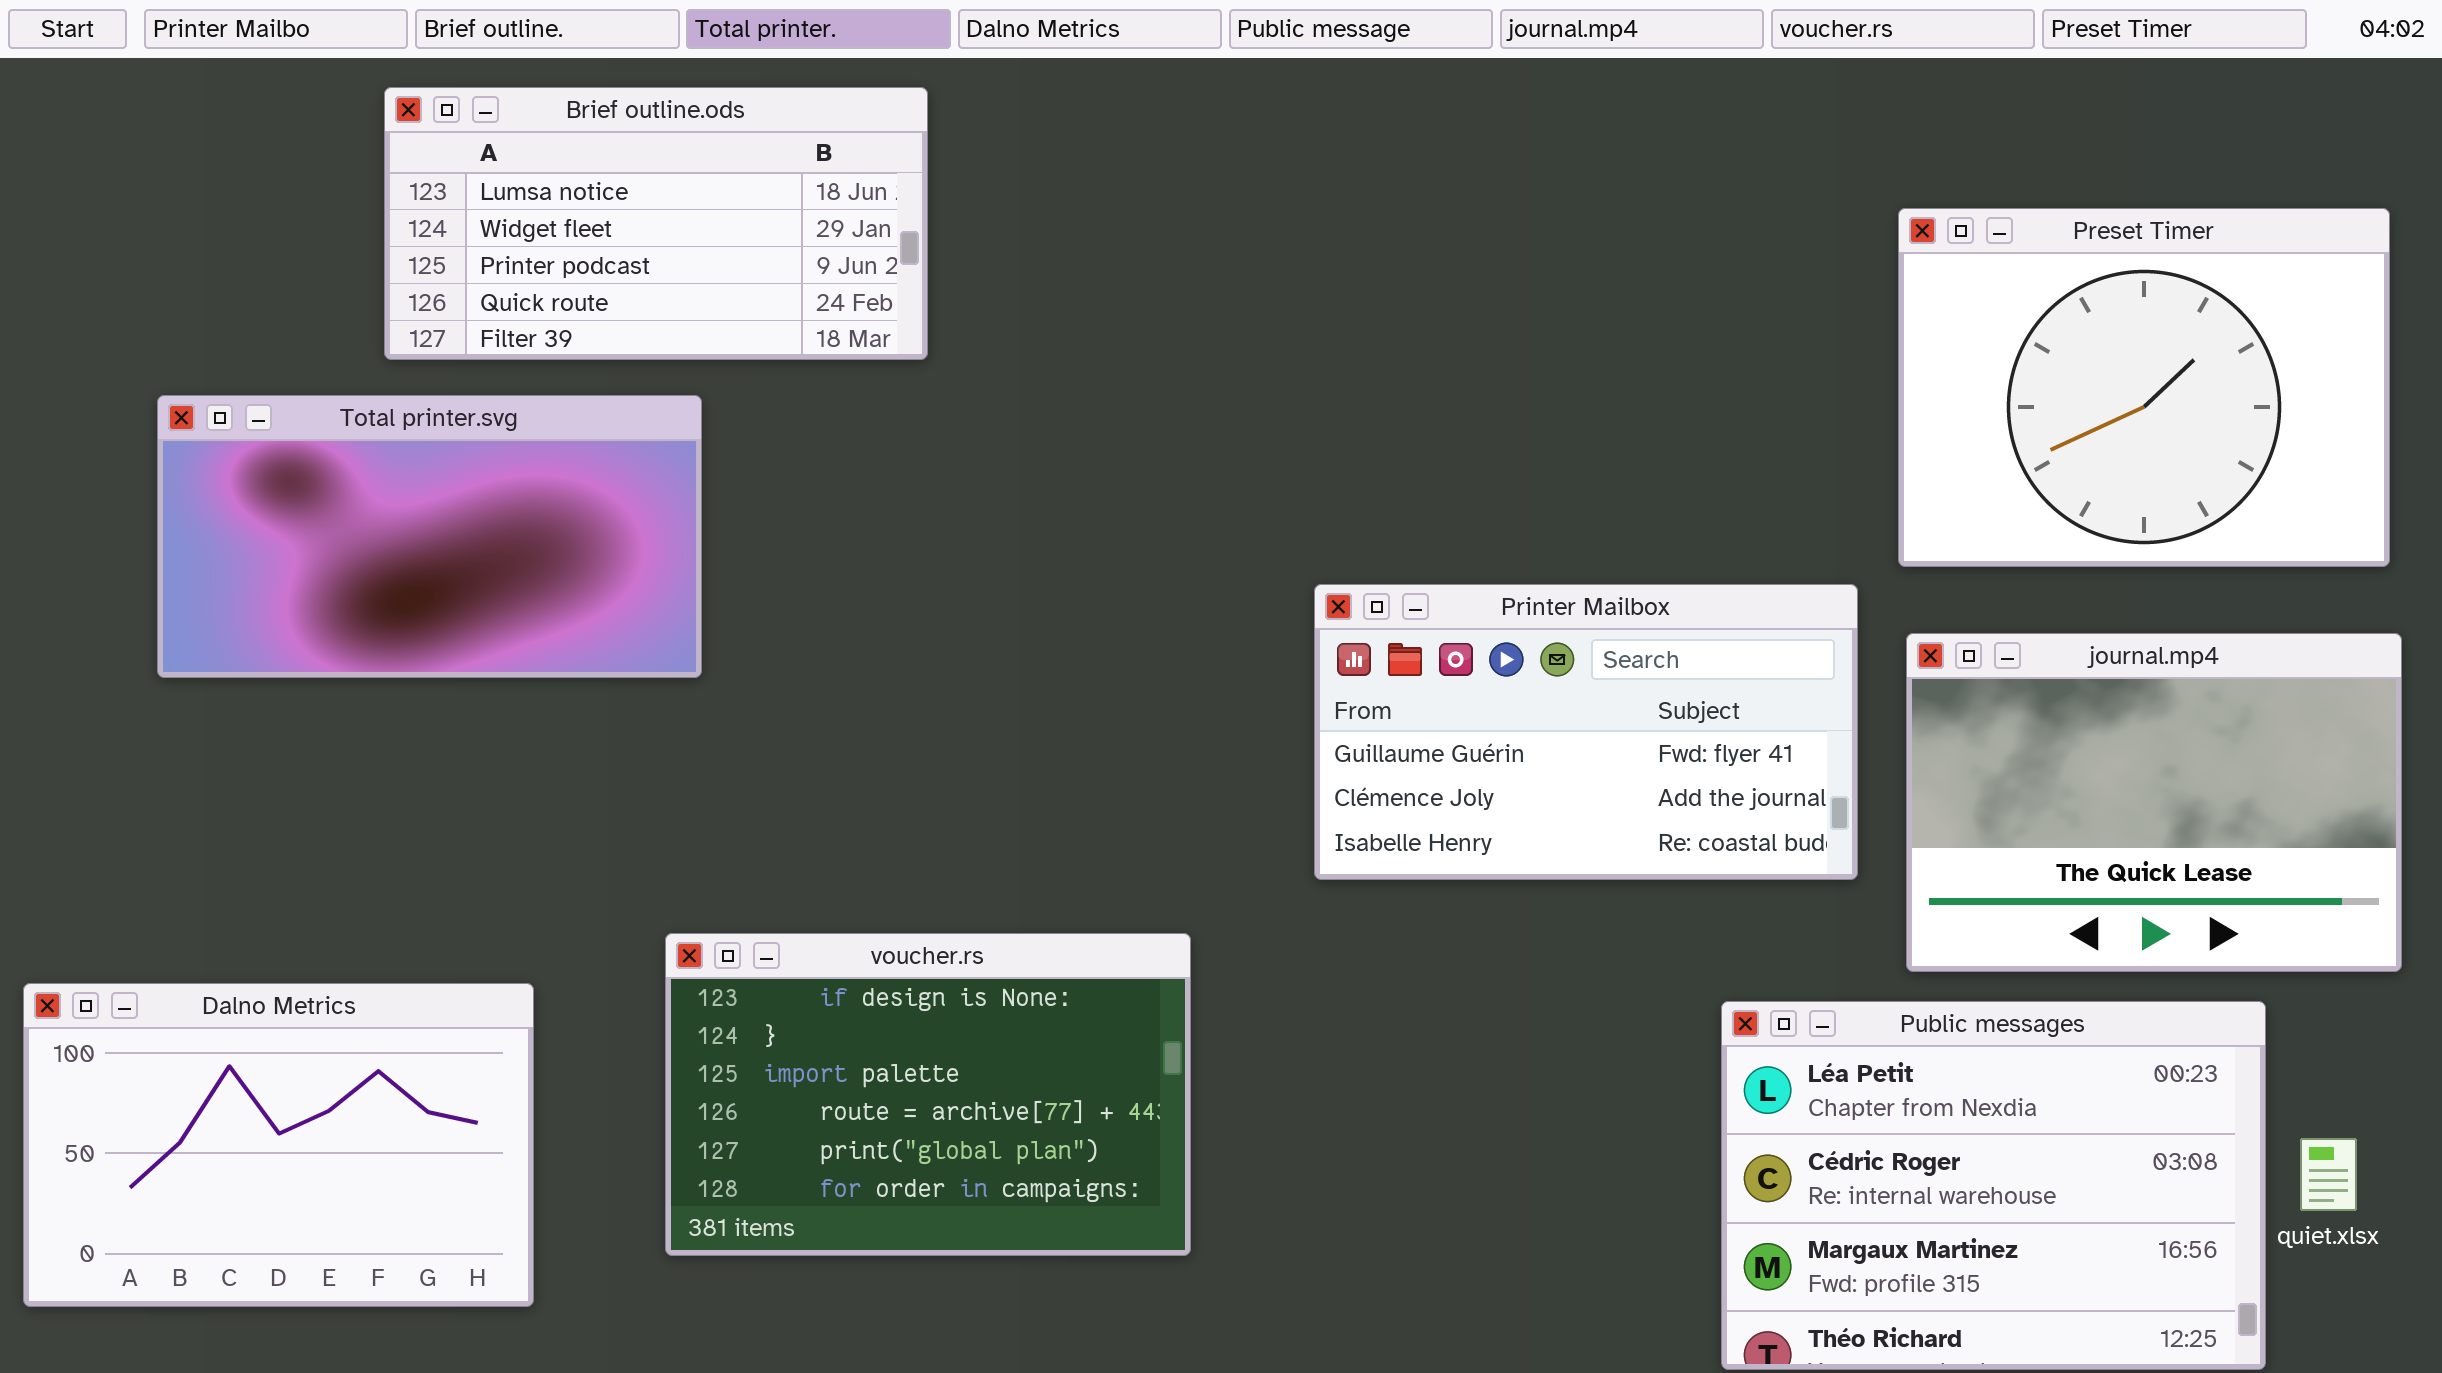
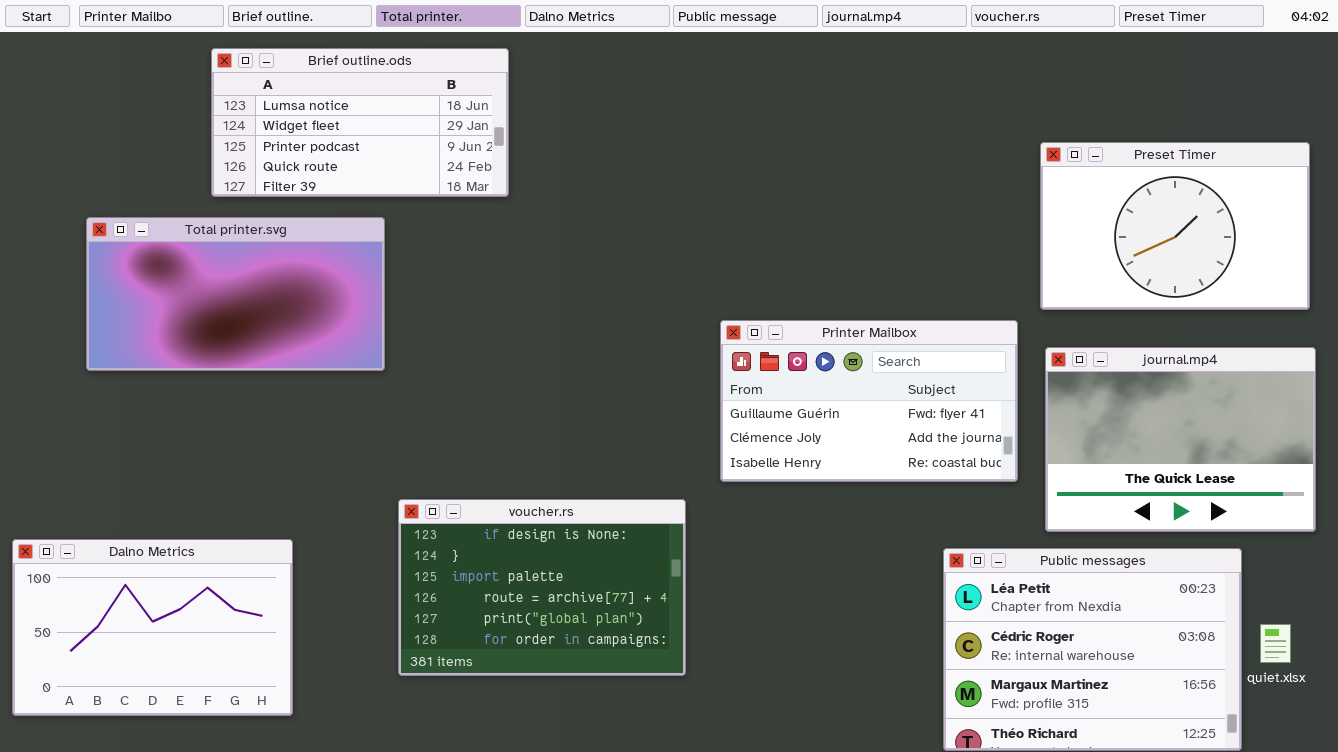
Preset Timer: [1898,208,2390,567] -> [1040,142,1310,310], resized
voucher.rs: [665,933,1191,1256] -> [398,499,686,676], moved

